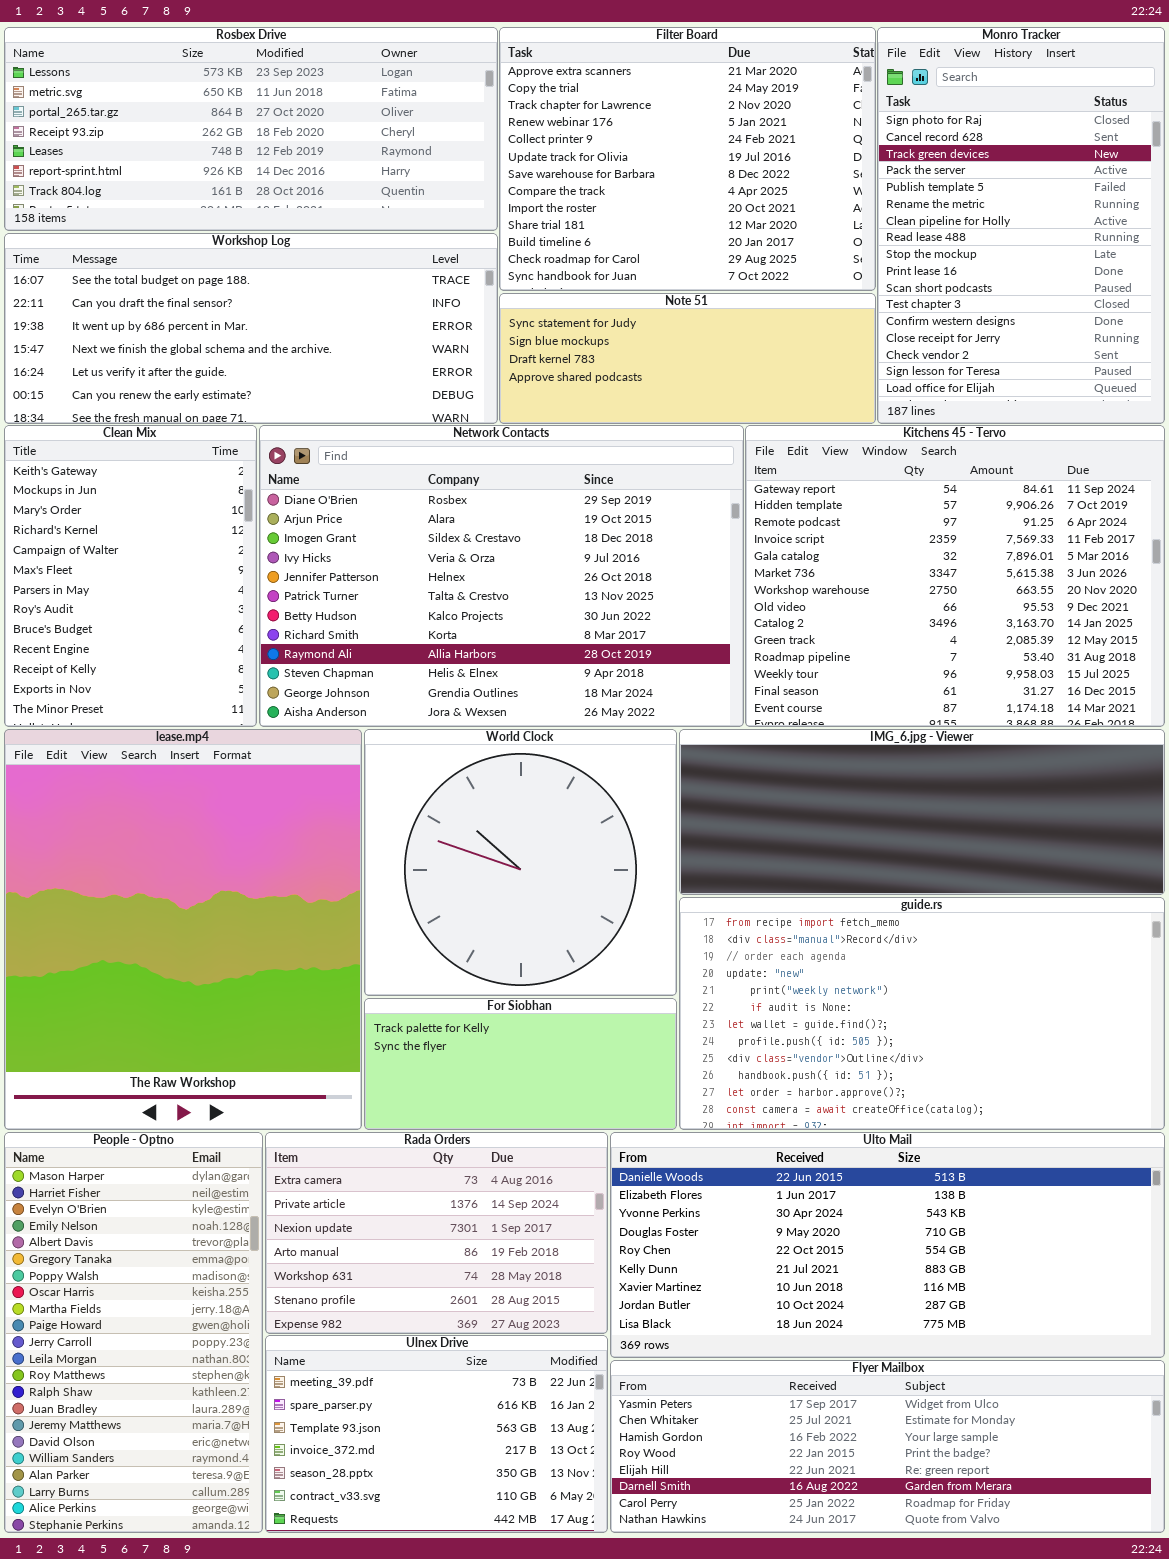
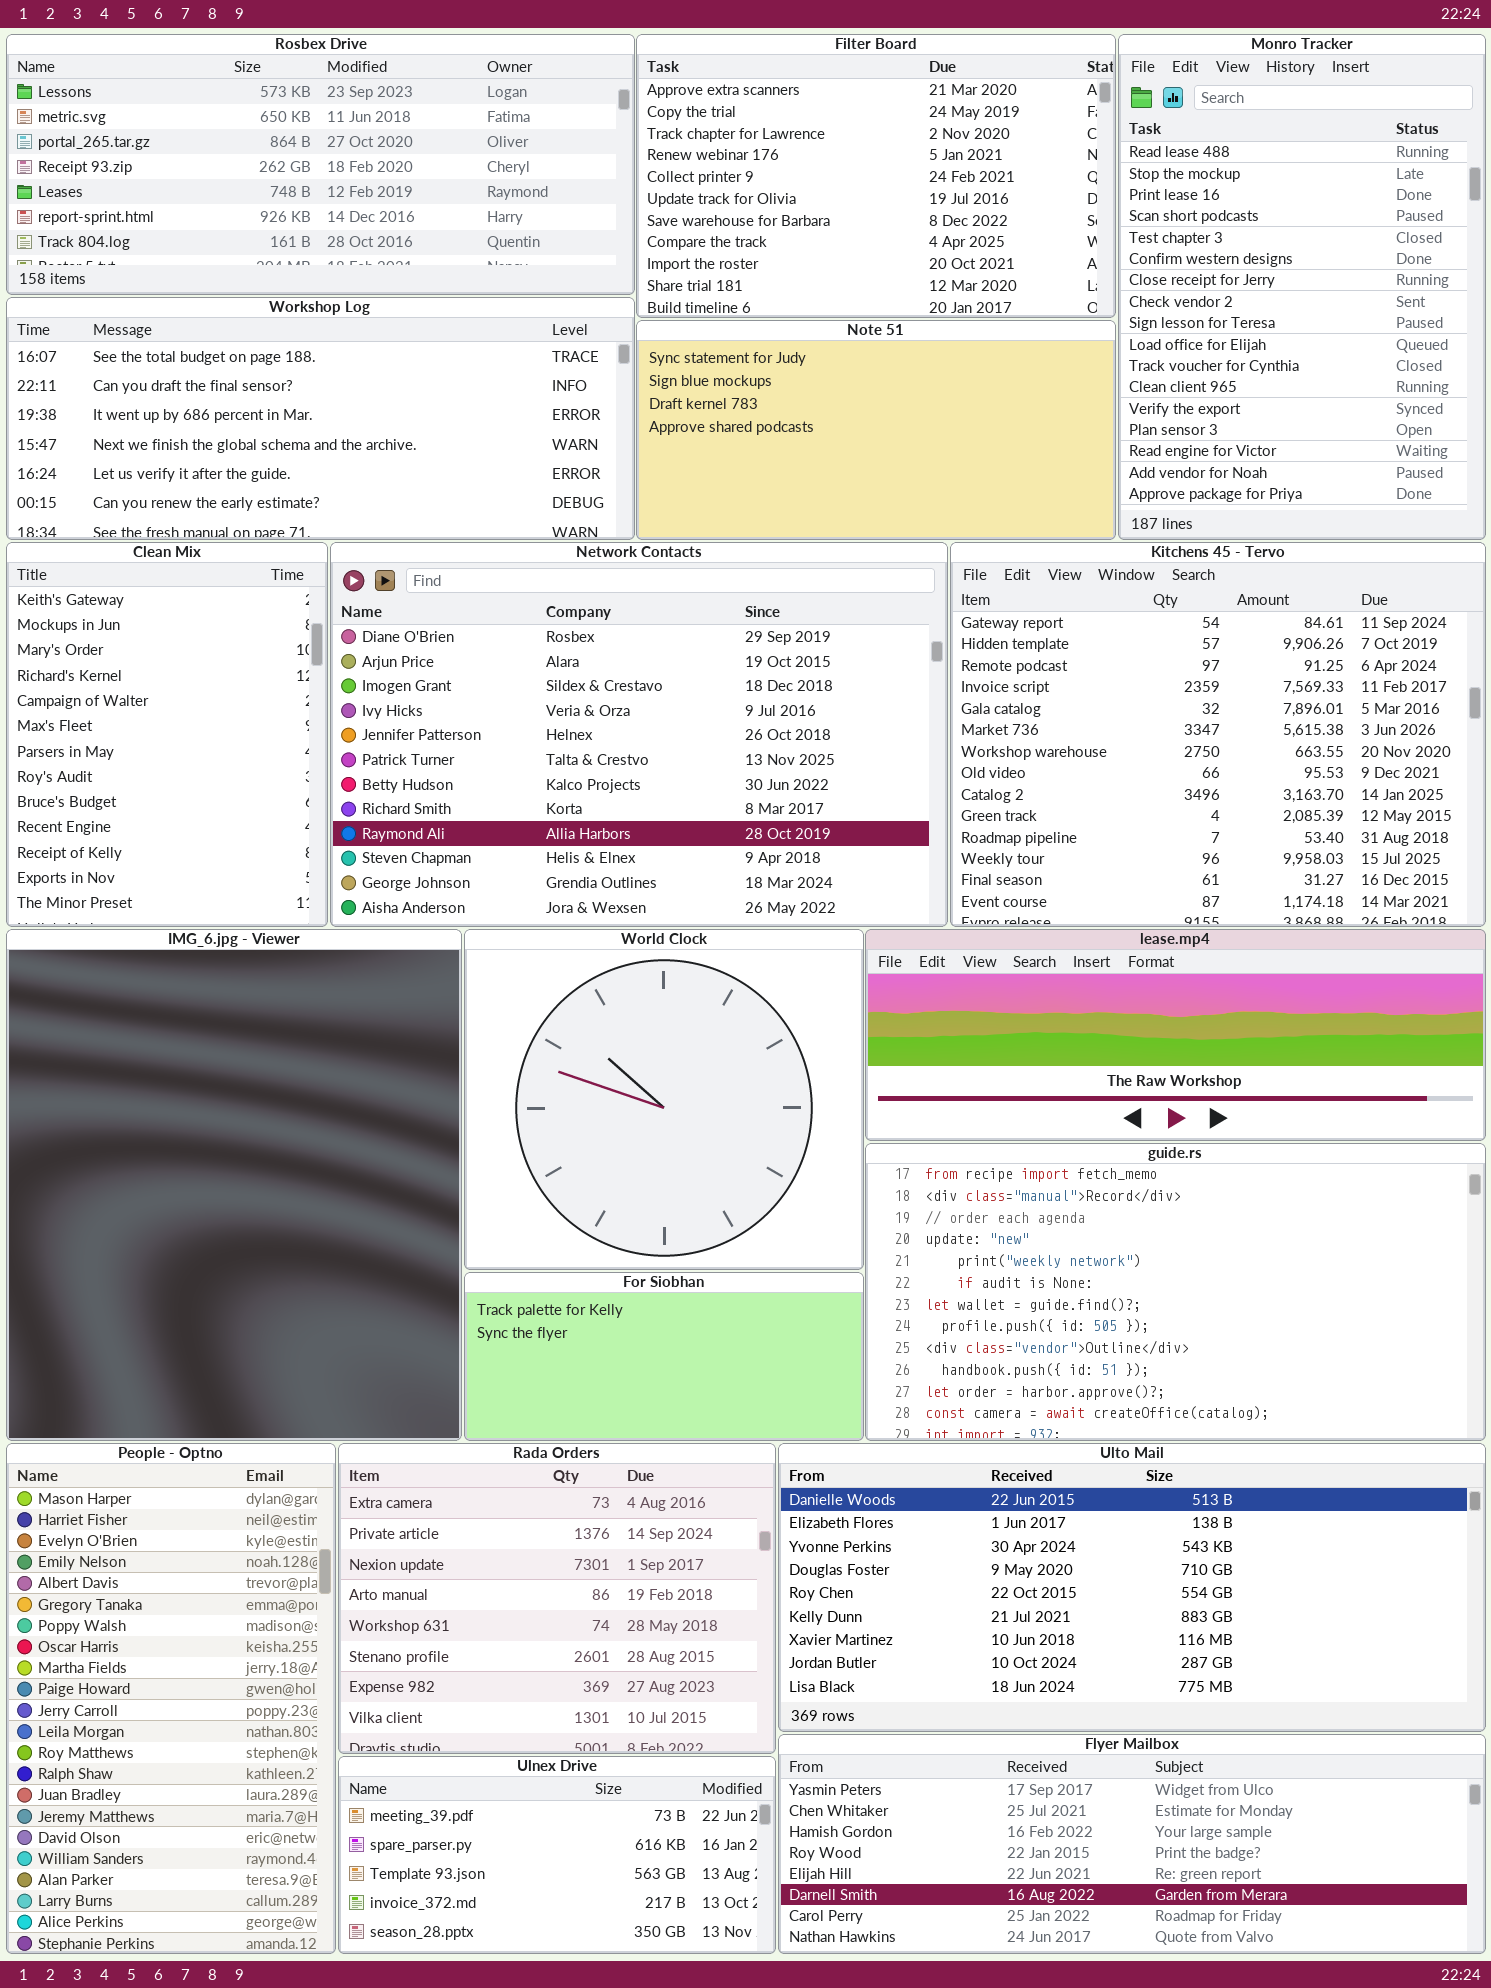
Filter Board: [499,27,876,291] -> [636,34,1116,318], resized
Monro Tracker: [877,27,1165,424] -> [1118,34,1486,540], scrolled down 7 rows
Note 51: [499,293,876,424] -> [636,320,1116,540], resized
lease.mp4: [4,729,362,1130] -> [865,929,1486,1141], moved, resized
IMG_6.jpg - Viewer: [679,729,1165,895] -> [6,929,462,1441], moved, resized
Rada Orders: [265,1132,608,1334] -> [338,1443,776,1754], resized
Ulnex Drive: [265,1335,608,1533] -> [338,1756,776,1954], resized

